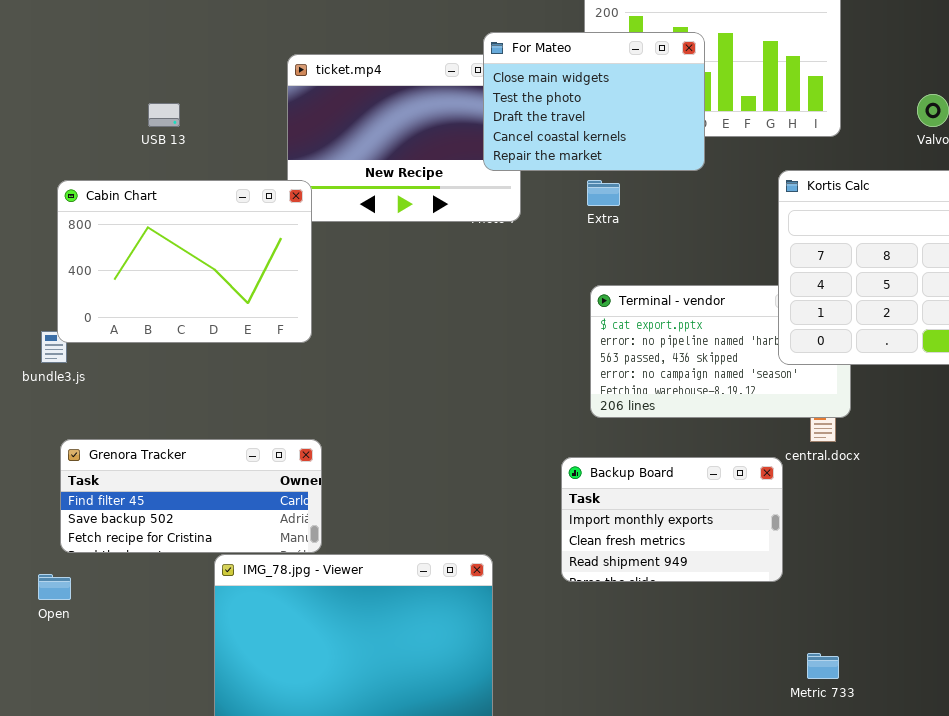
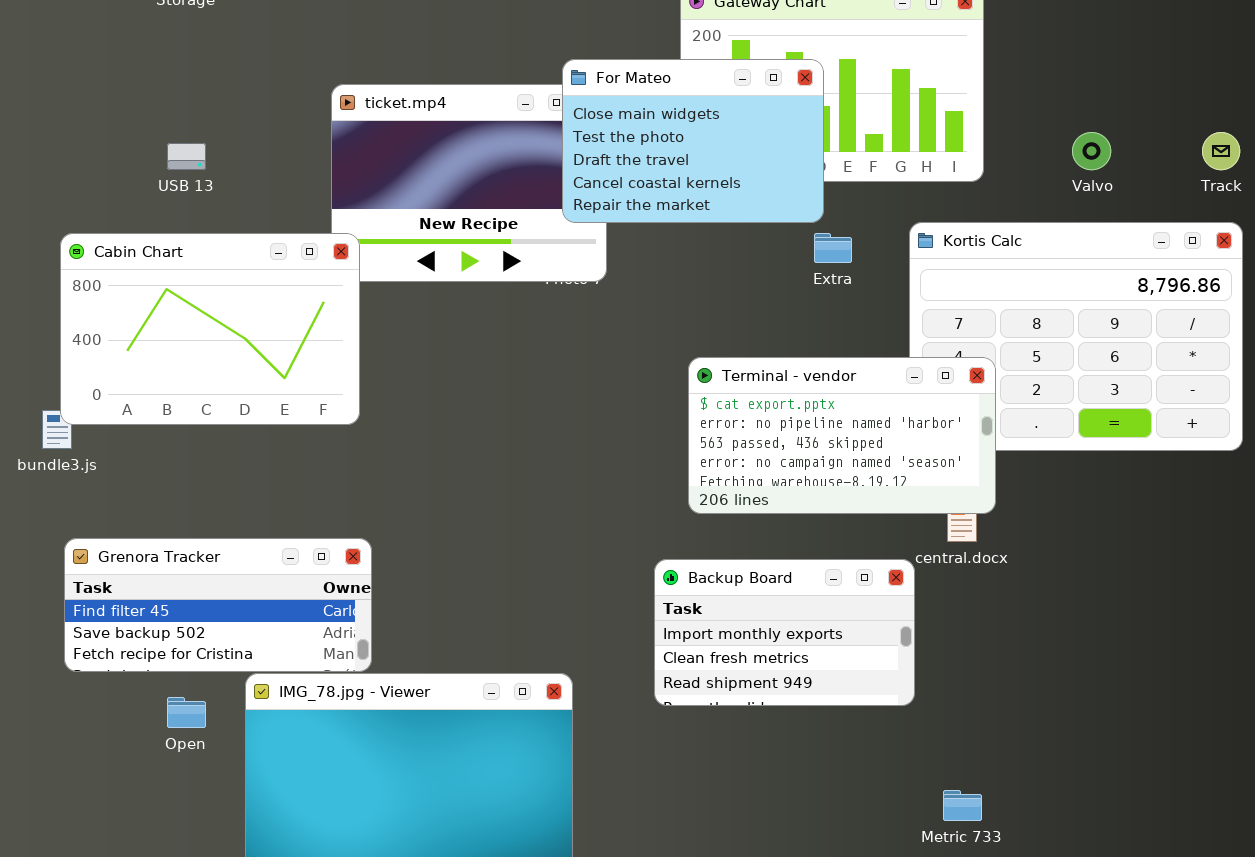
Extra: [587,180,620,206] -> [814,233,852,263], moved
Terminal - vendor: [590,285,851,418] -> [688,357,996,514], raised
Open: [38,574,71,600] -> [167,697,206,728], moved

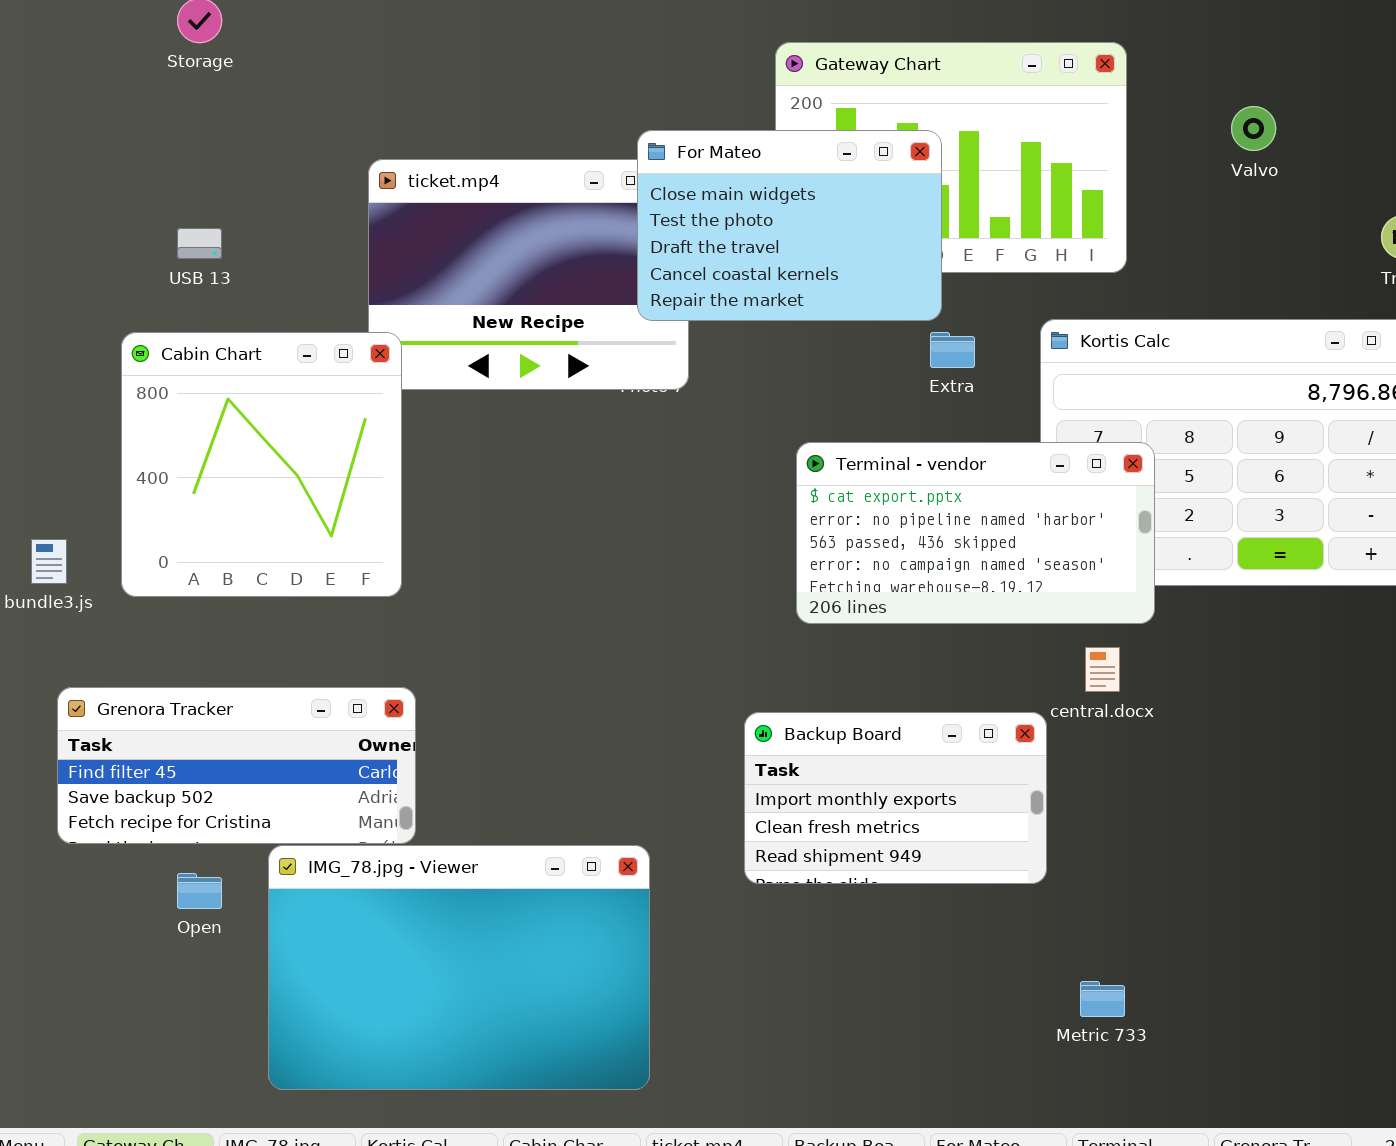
Valvo: [1072,132,1111,170] -> [1231,106,1276,151], moved
Cabin Chart: [60,233,360,425] -> [121,332,402,597], resized
Terminal - vendor: [688,357,996,514] -> [796,442,1155,624], moved

